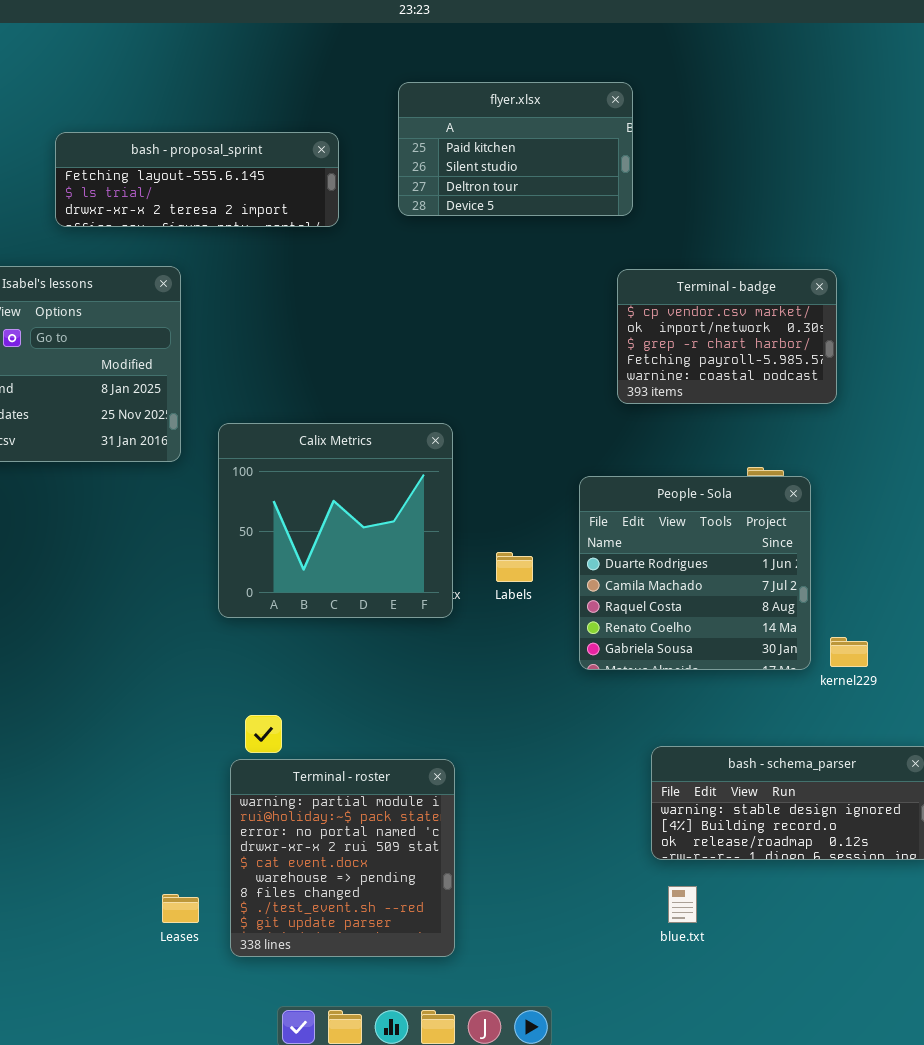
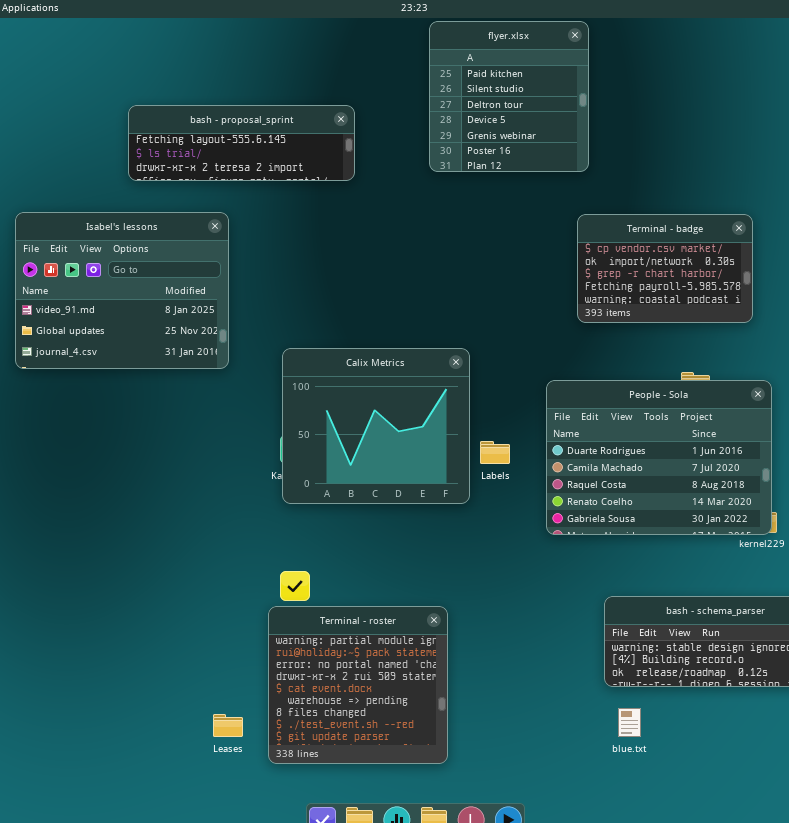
flyer.xlsx: [398,82,633,216] -> [429,21,589,172], resized
Calix Metrics: [218,423,453,618] -> [282,348,470,504], moved
People - Sola: [579,476,811,670] -> [546,380,772,535], resized

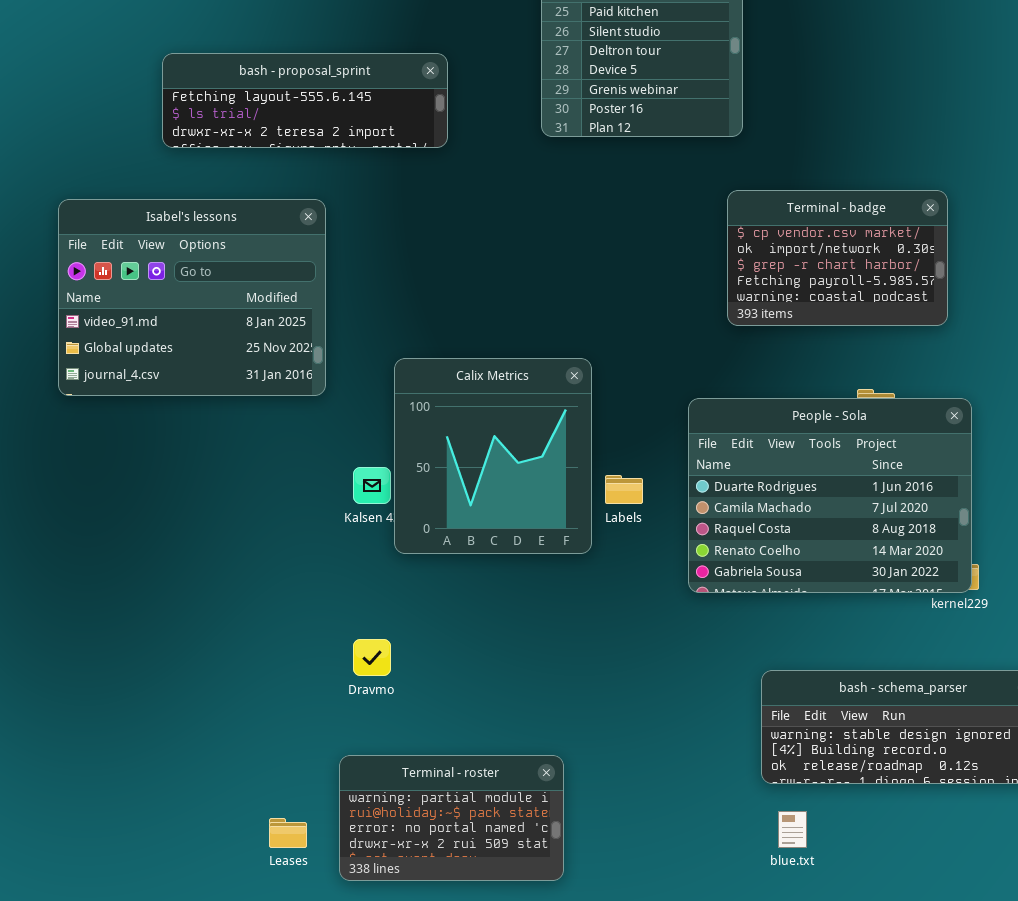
Isabel's lessons: [15,212,229,369] -> [58,199,326,396], moved
Calix Metrics: [282,348,470,504] -> [394,358,592,554], resized
Terminal - roster: [268,606,448,764] -> [339,755,564,881], resized

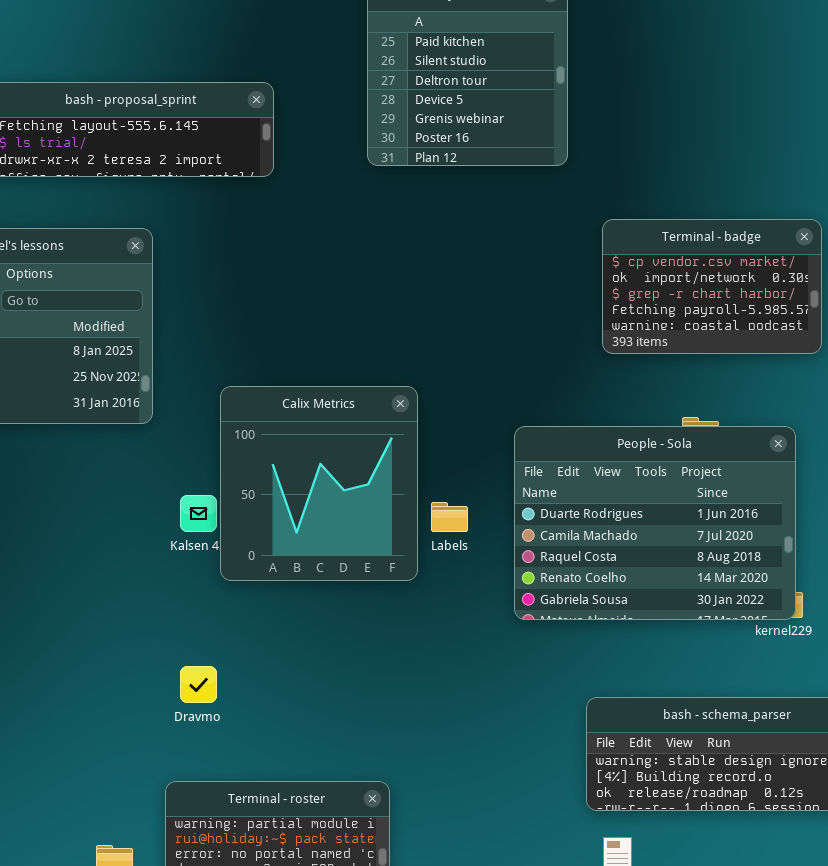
Terminal - badge: [727,190,948,326] -> [602,219,822,354], moved

